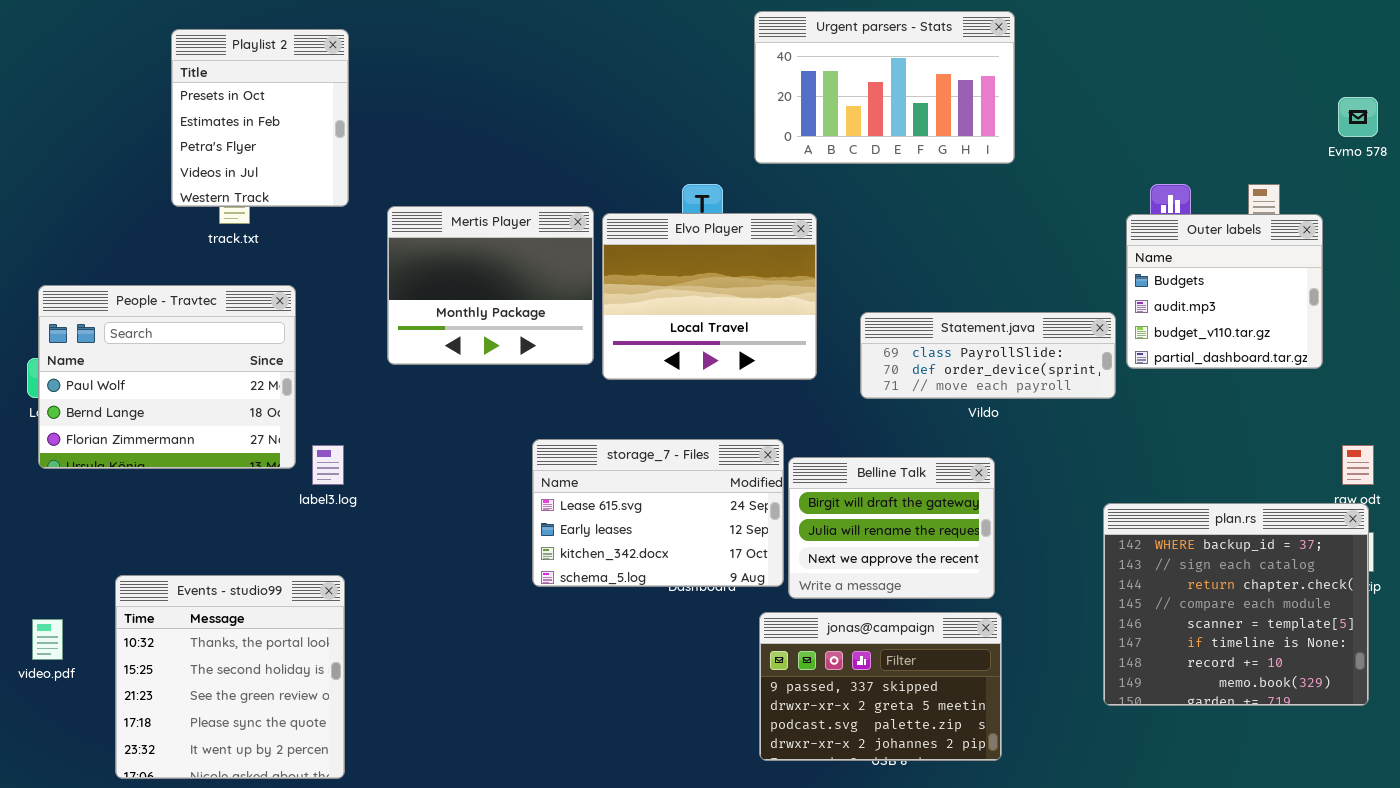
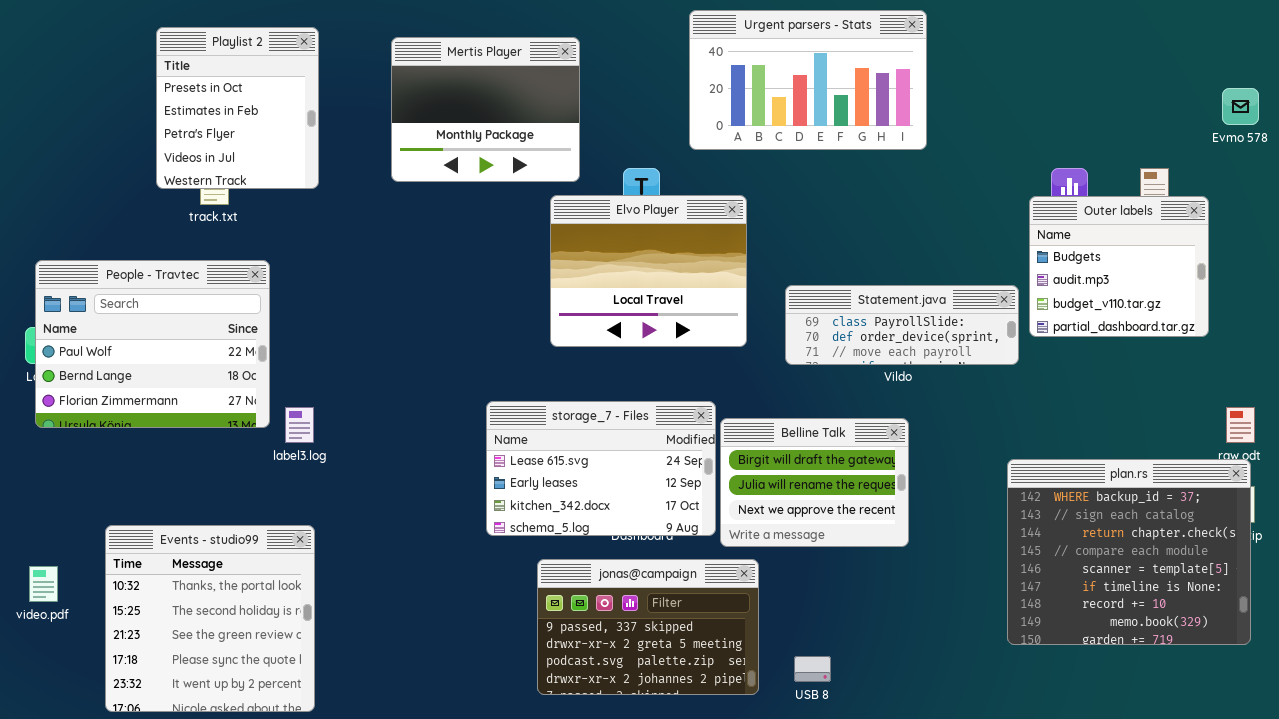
Mertis Player: [387,206,594,365] -> [391,37,580,182], moved
jonas@campaign: [759,612,1002,761] -> [537,559,759,695], moved

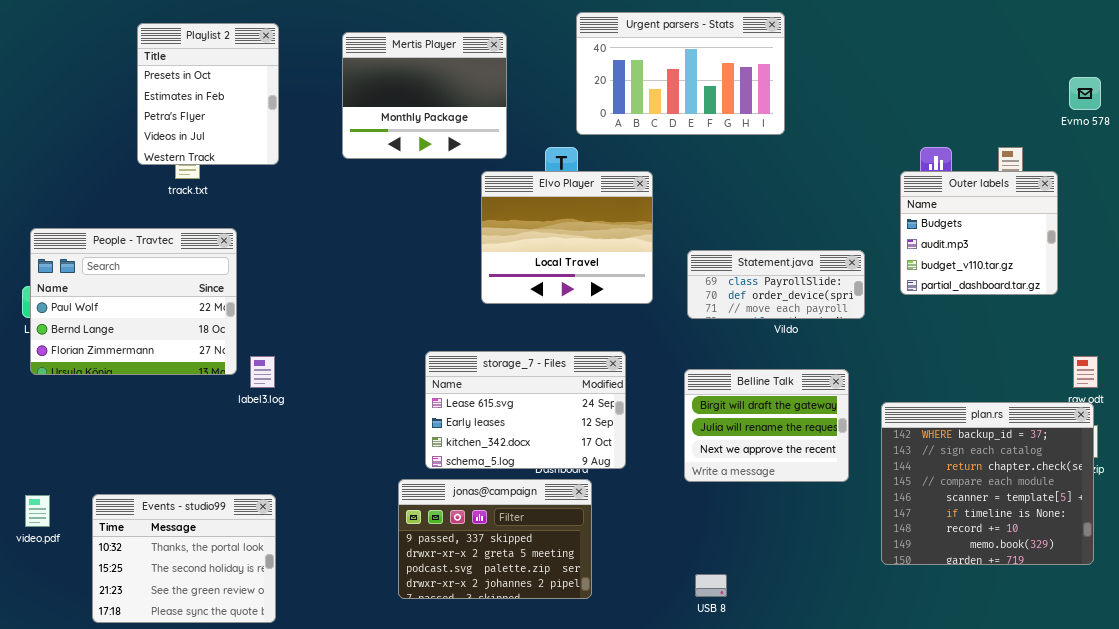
Urgent parsers - Stats: [689,10,927,150] -> [576,12,785,135], moved
Statement.java: [785,285,1019,365] -> [687,250,865,319], resized
Belline Talk: [720,418,909,547] -> [684,369,849,482], moved
Events - studio99: [105,525,315,712] -> [92,494,276,623], resized
jonas@campaign: [537,559,759,695] -> [398,479,592,599], moved

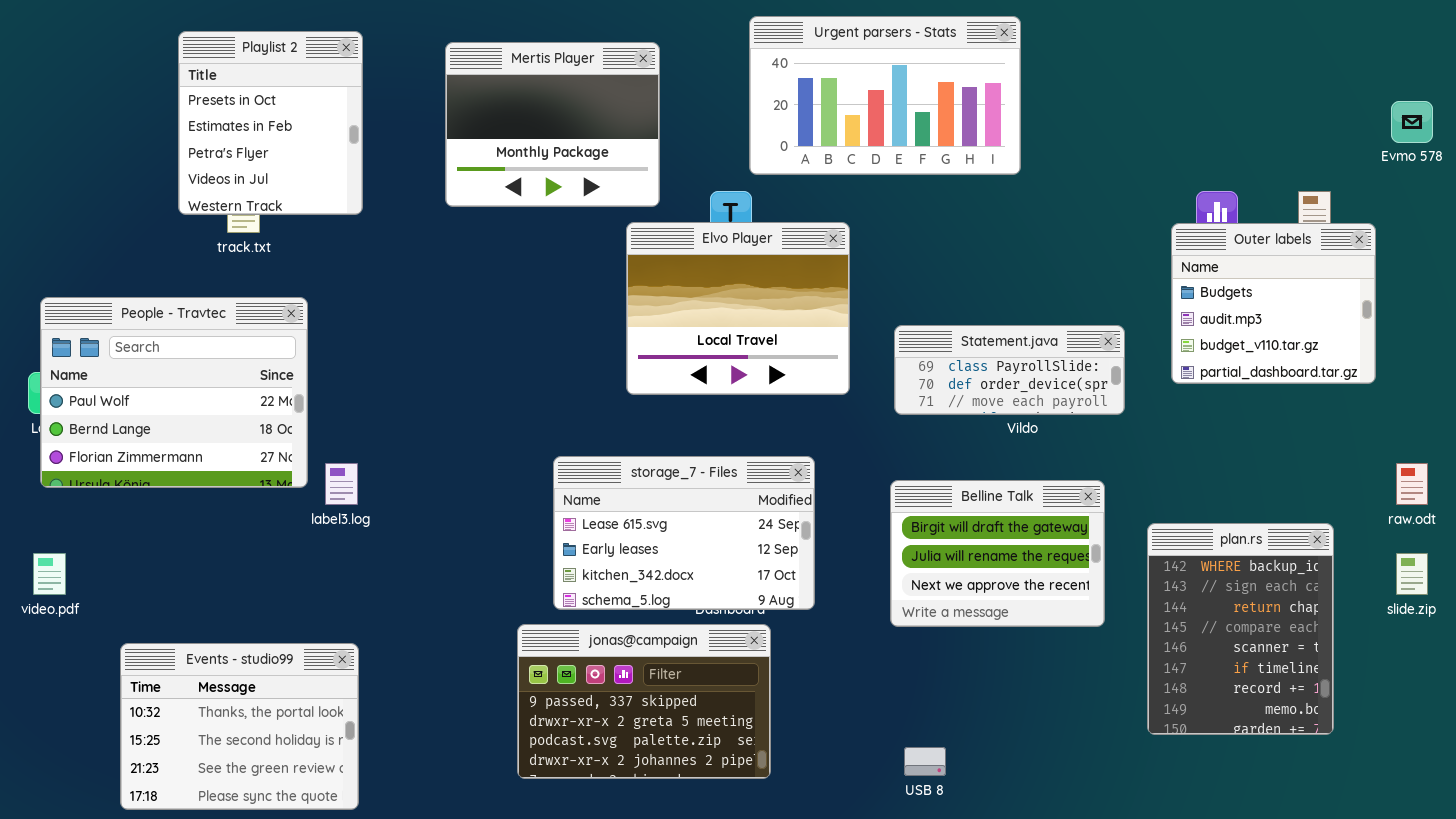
plan.rs: [881,402,1094,565] -> [1147,523,1334,735], resized
video.pdf: [25,495,50,527] -> [33,553,66,595], moved

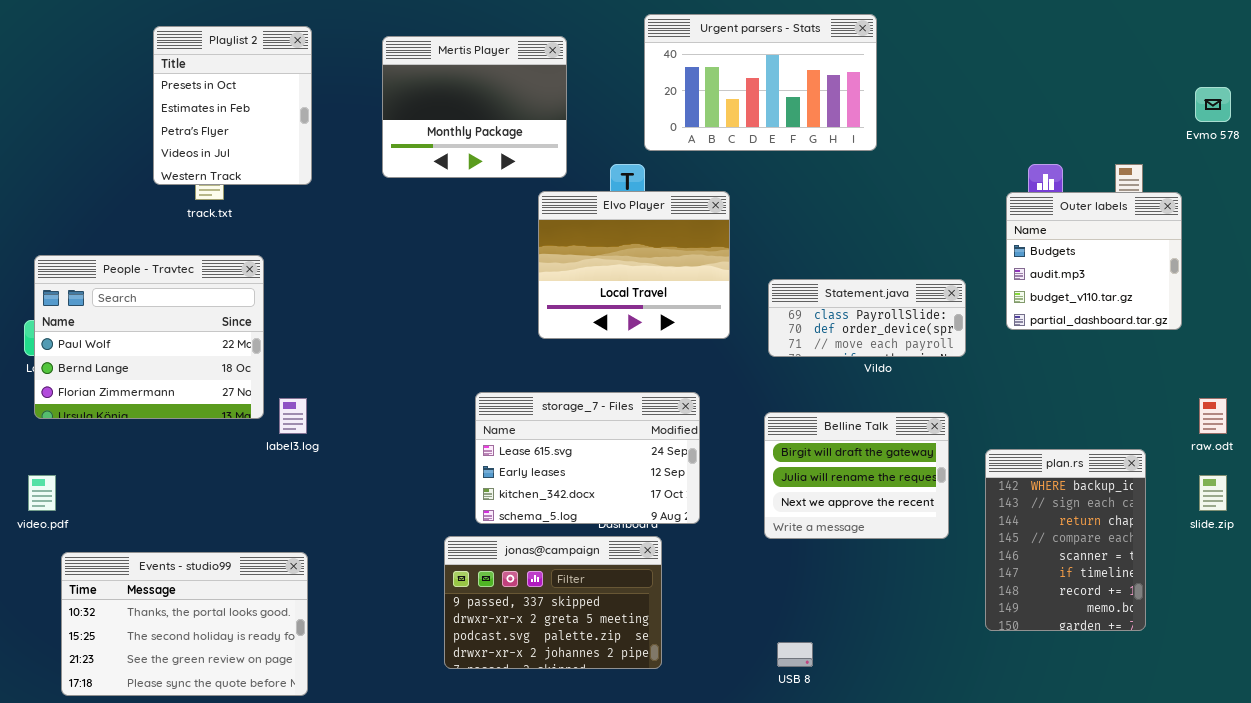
Events - studio99: [120,643,359,810] -> [61,552,308,696], resized

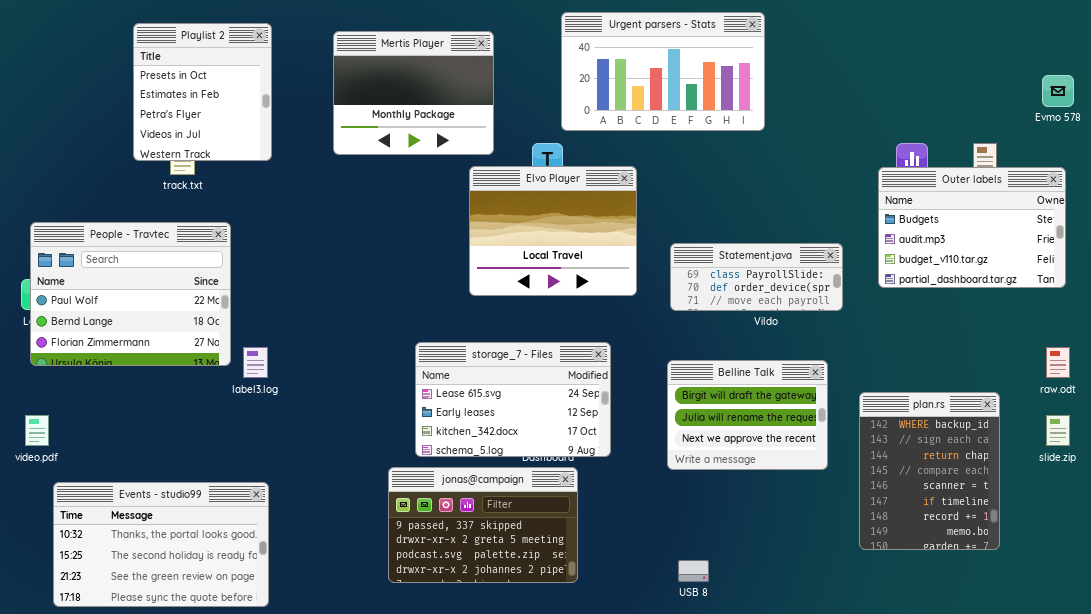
Outer labels: [1006,192,1182,330] -> [878,167,1066,288], resized

